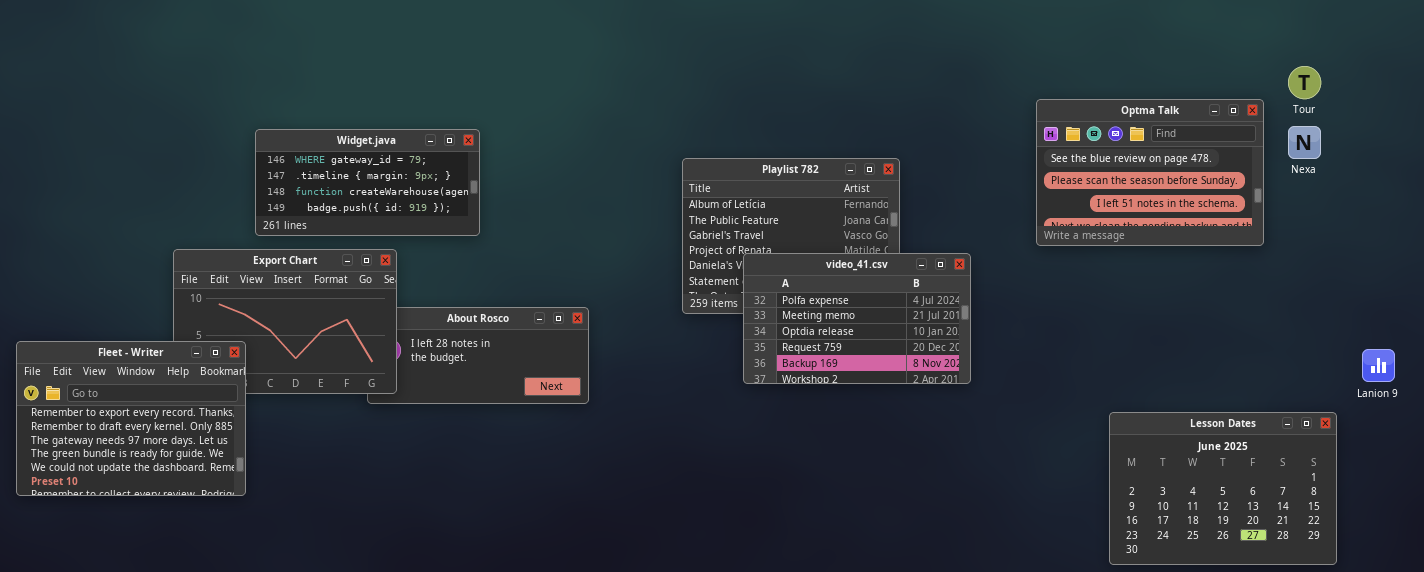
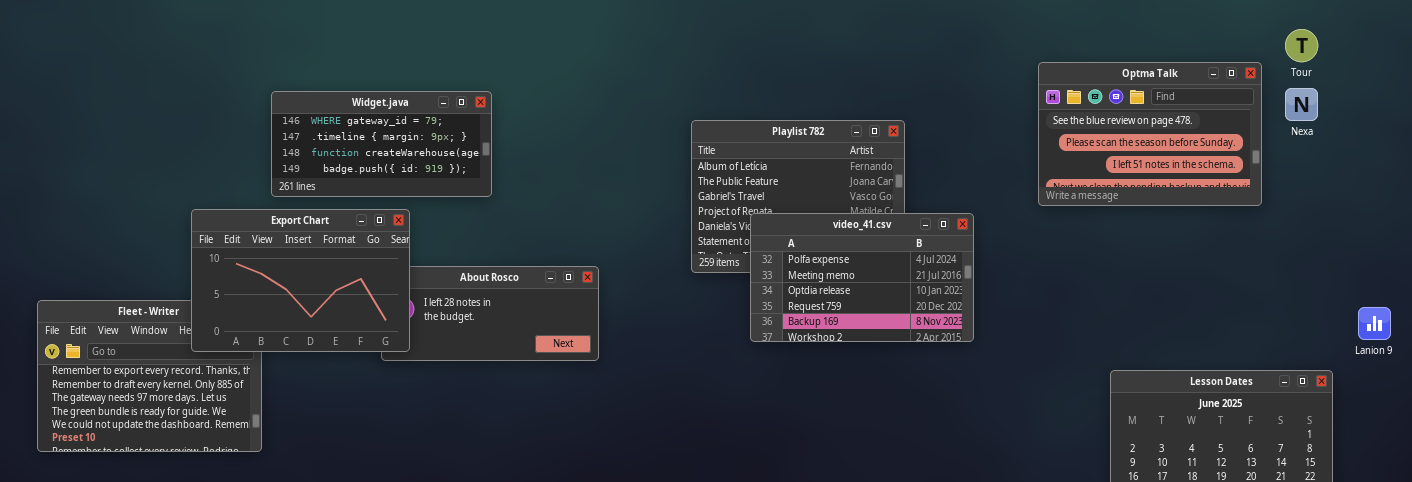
Export Chart: [173,249,397,394] -> [191,209,410,352], raised

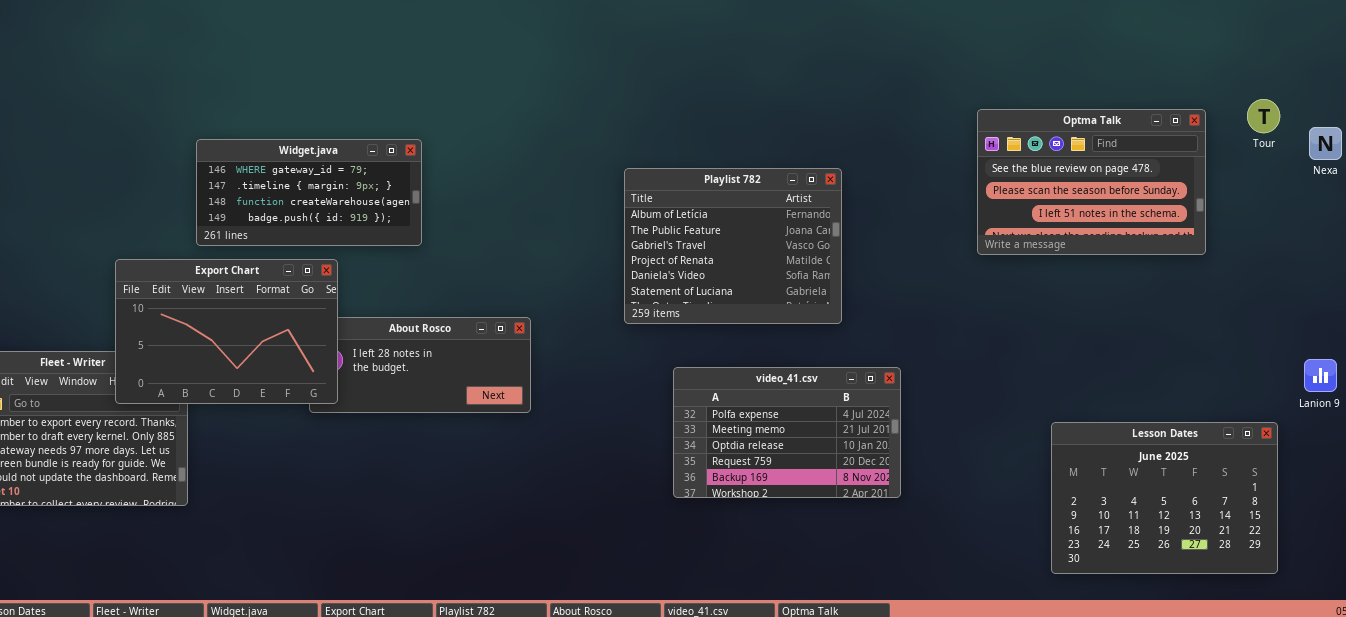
Tour: [1285,29,1318,62] -> [1247,99,1280,133], moved
Nexa: [1285,88,1318,121] -> [1309,127,1342,160], moved
video_41.csv: [750,213,974,342] -> [673,367,901,498], moved

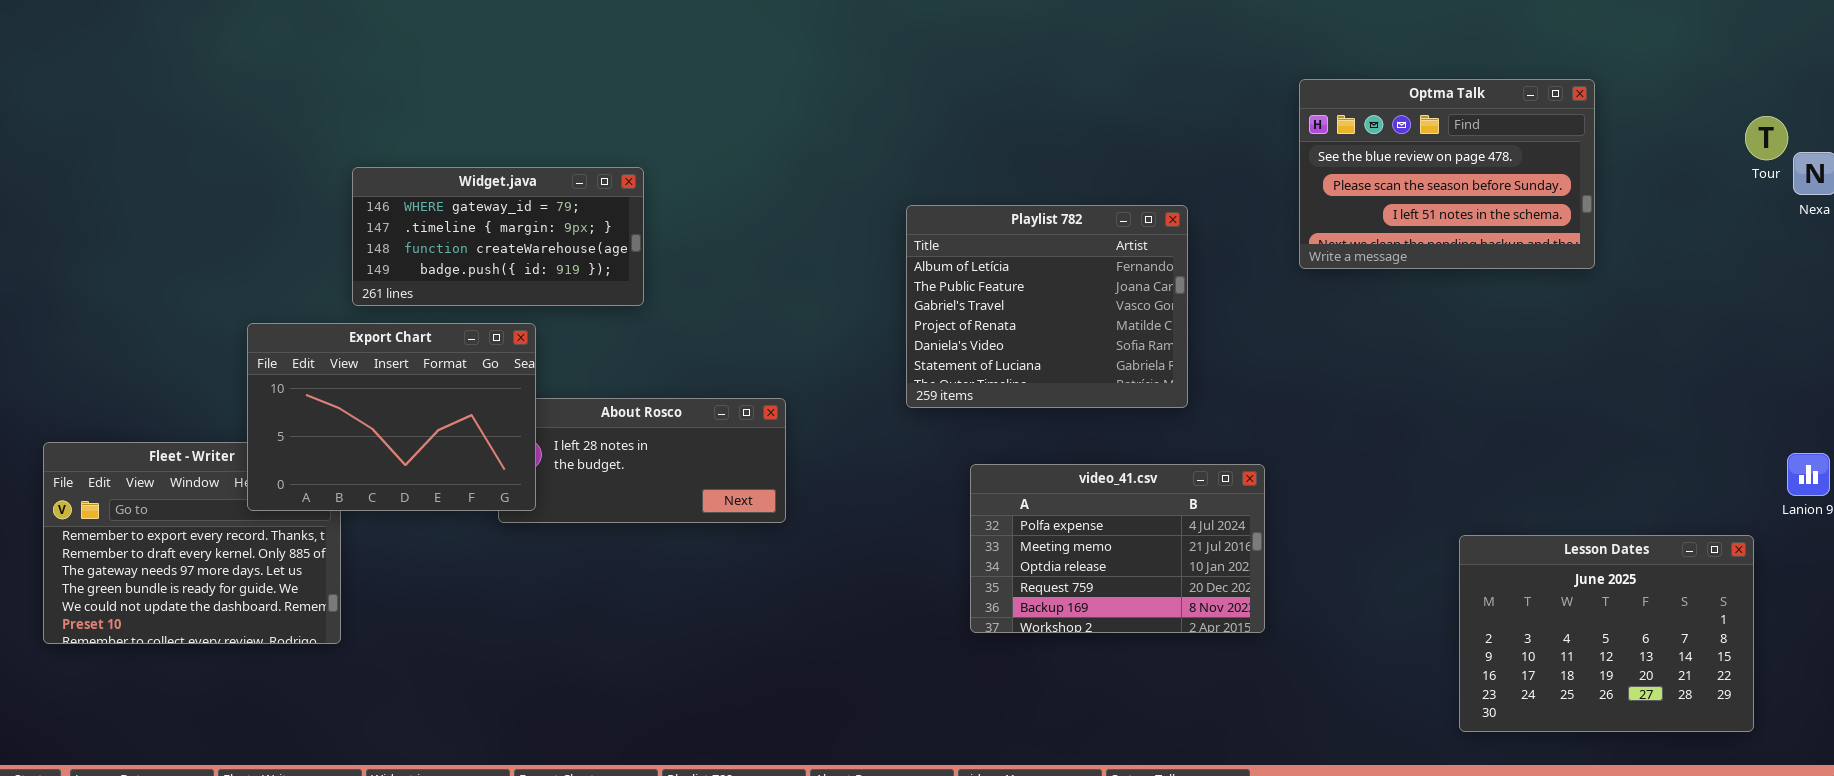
Tour: [1247,99,1280,133] -> [1745,116,1788,160], moved
Optma Talk: [977,109,1206,255] -> [1299,79,1595,269], moved

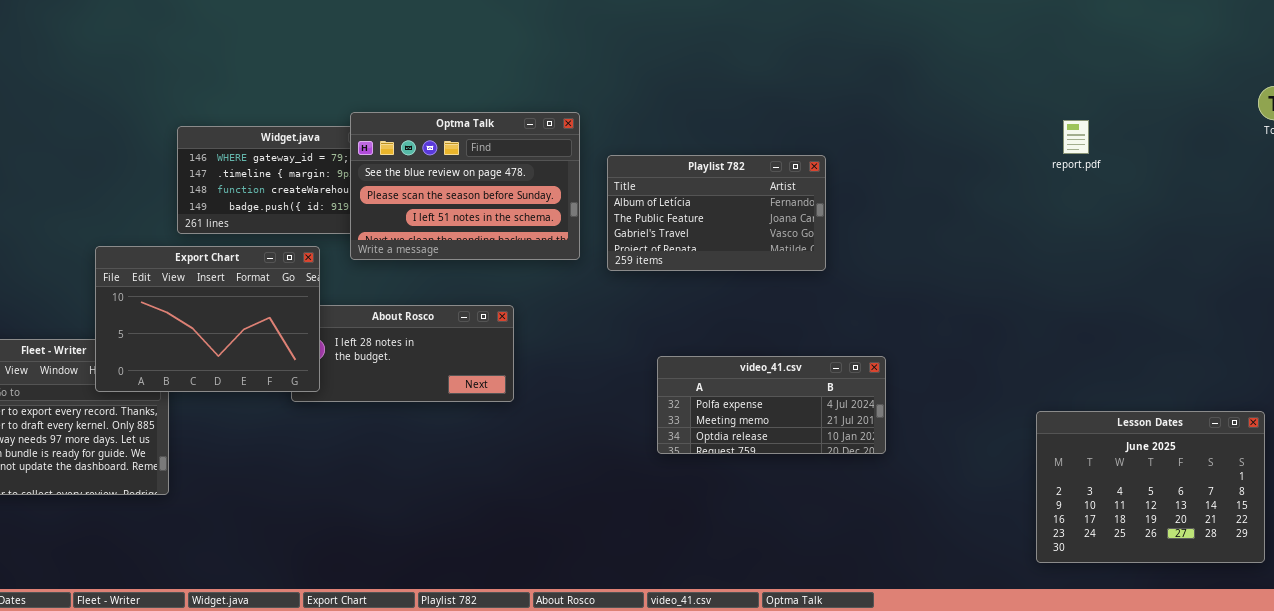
Optma Talk: [1299,79,1595,269] -> [350,112,580,260], moved
Playlist 782: [906,205,1188,408] -> [607,155,826,271], resized
video_41.csv: [970,464,1265,633] -> [657,356,886,454], resized

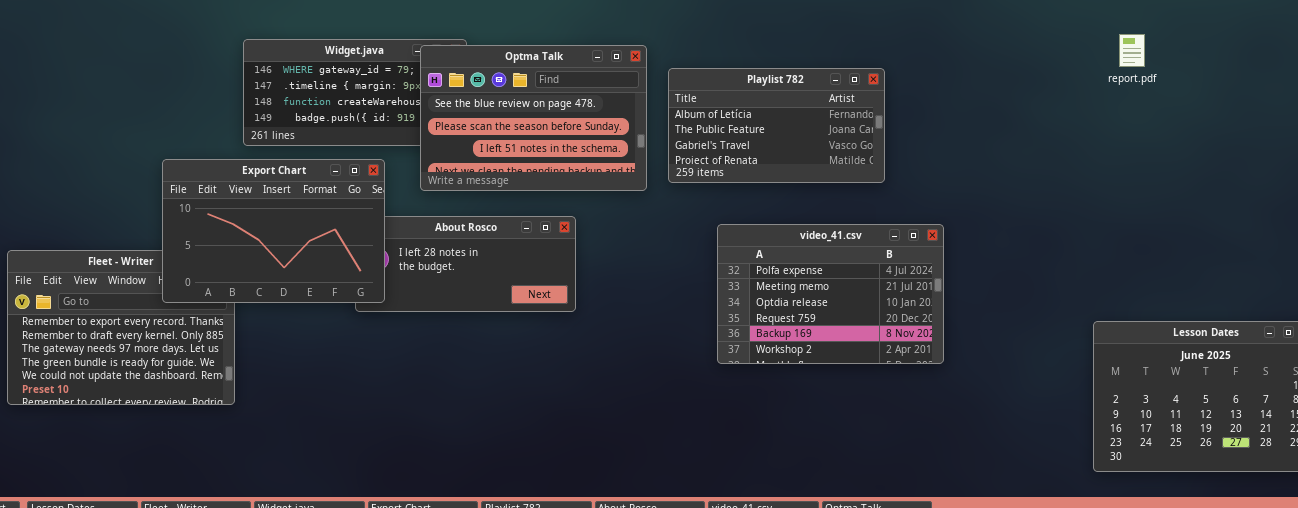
Optma Talk: [350,112,580,260] -> [420,45,647,191], moved
video_41.csv: [657,356,886,454] -> [717,224,944,364], resized

